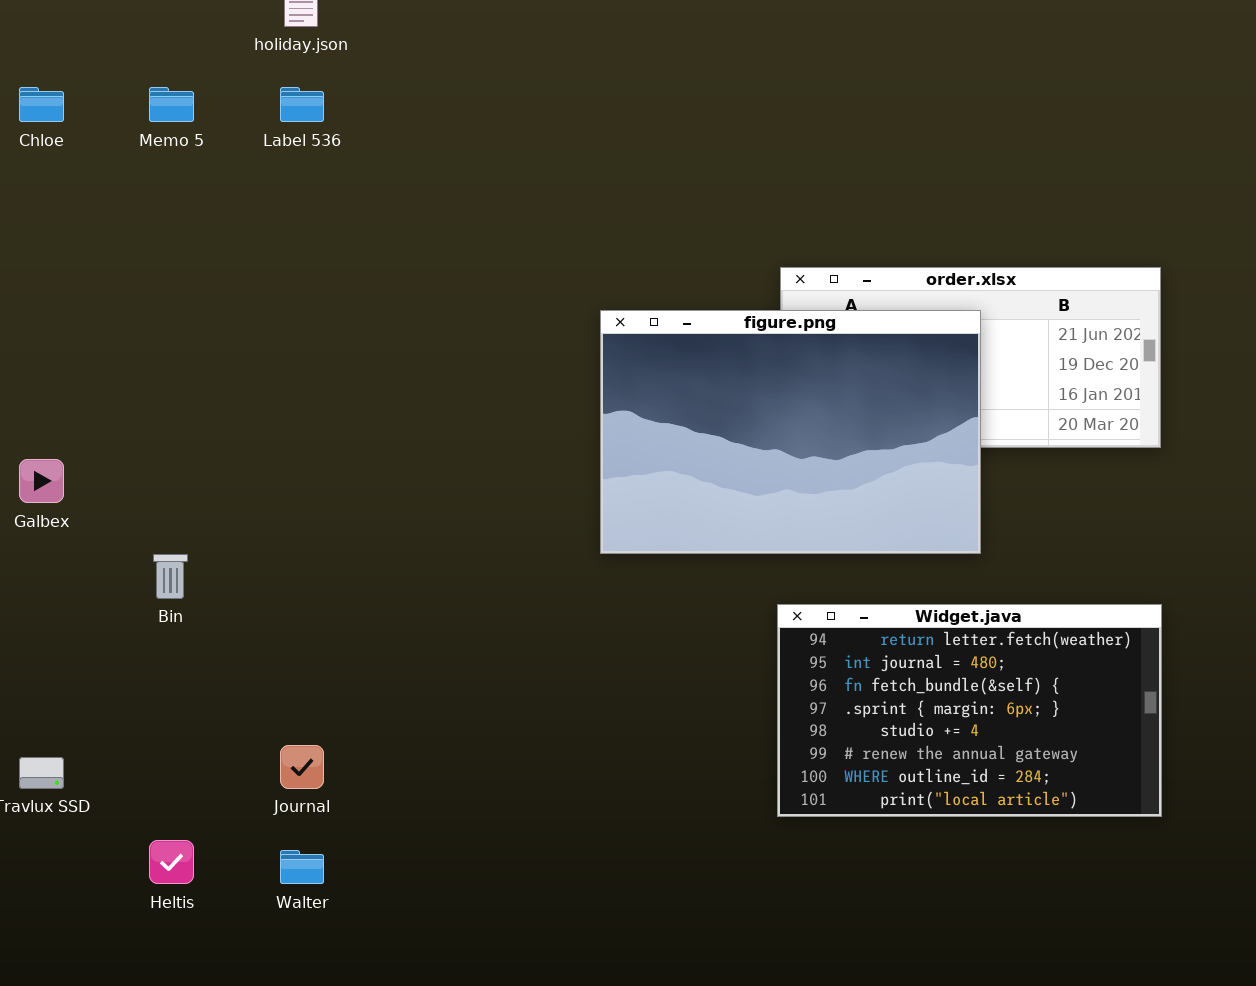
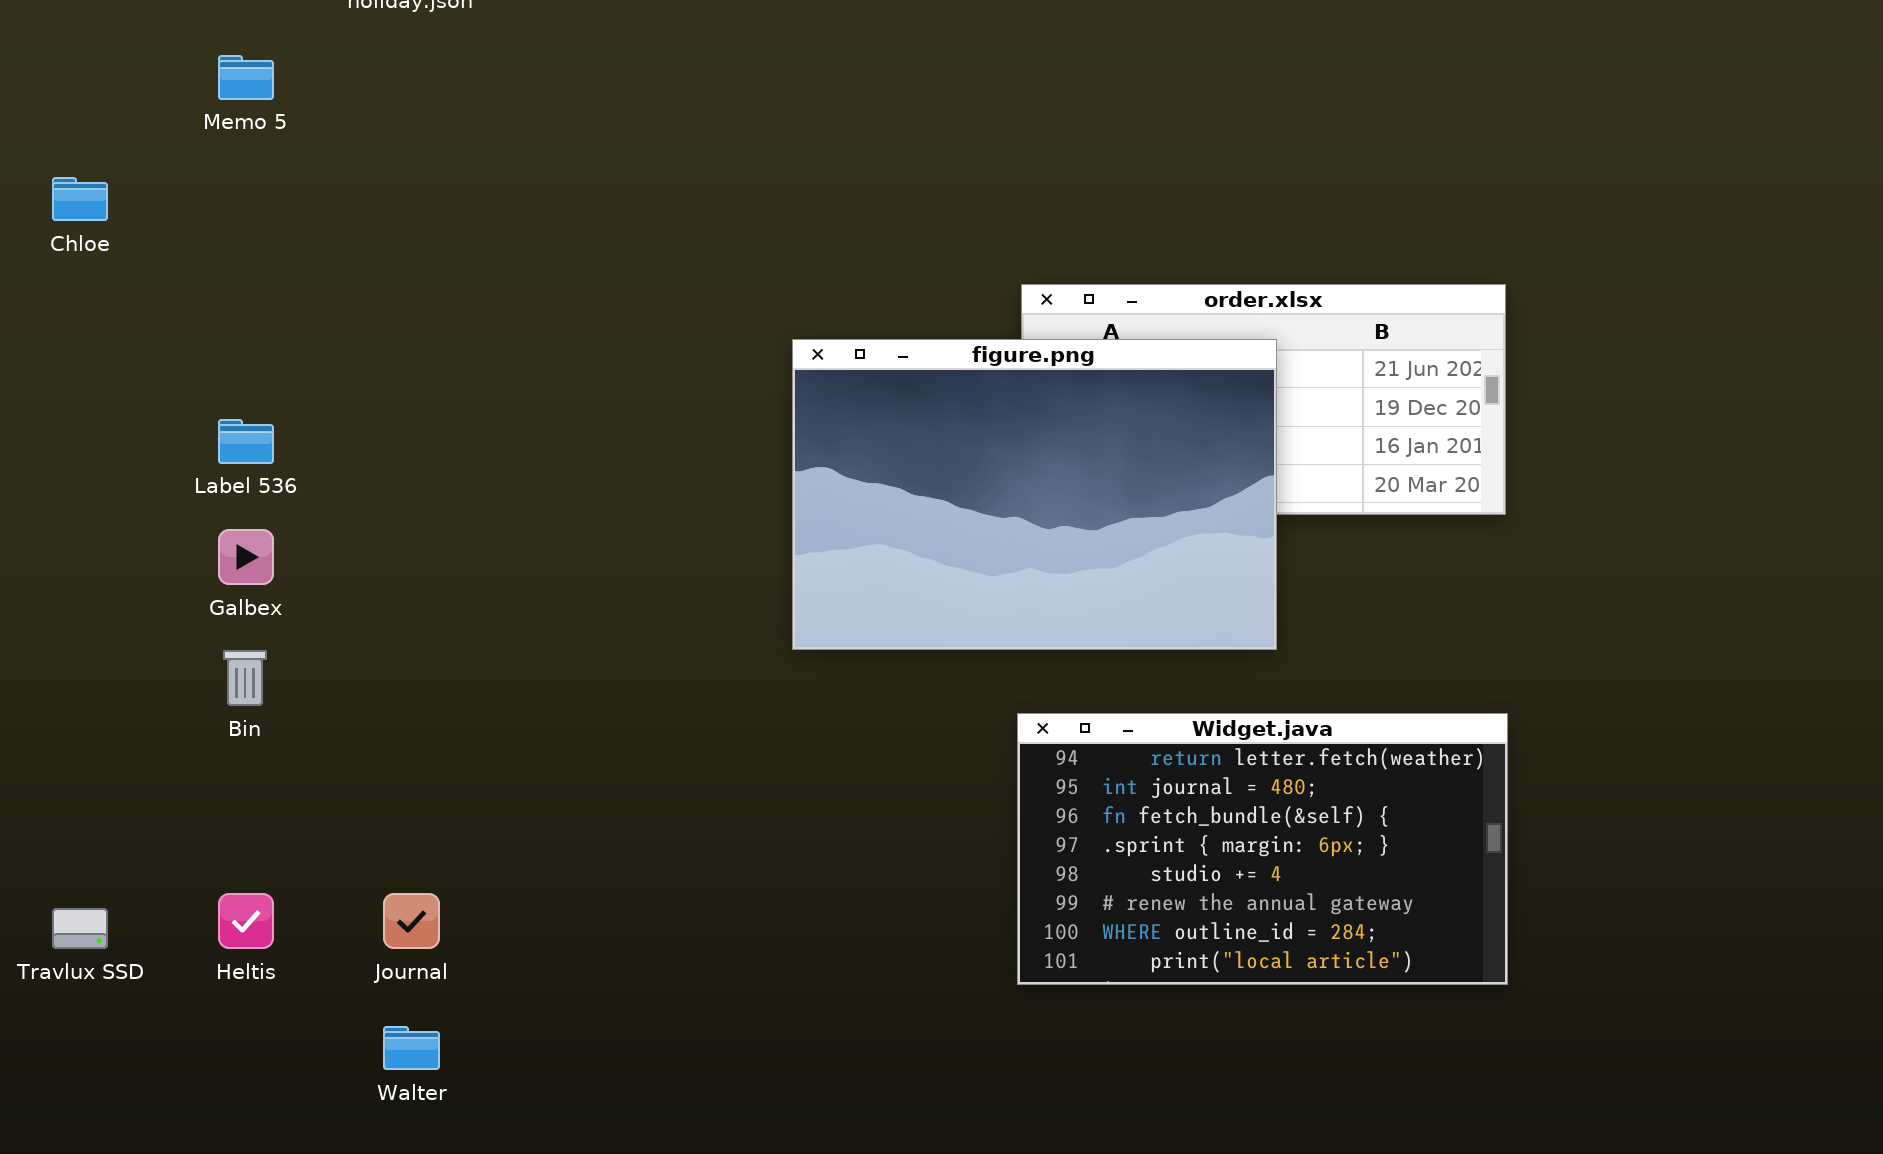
Chloe: [19,87,64,122] -> [52,177,108,221], moved
Label 536: [280,87,324,122] -> [218,419,274,464], moved
Galbex: [19,459,64,503] -> [218,529,274,585], moved
Heltis: [149,840,194,884] -> [218,893,274,949], moved

